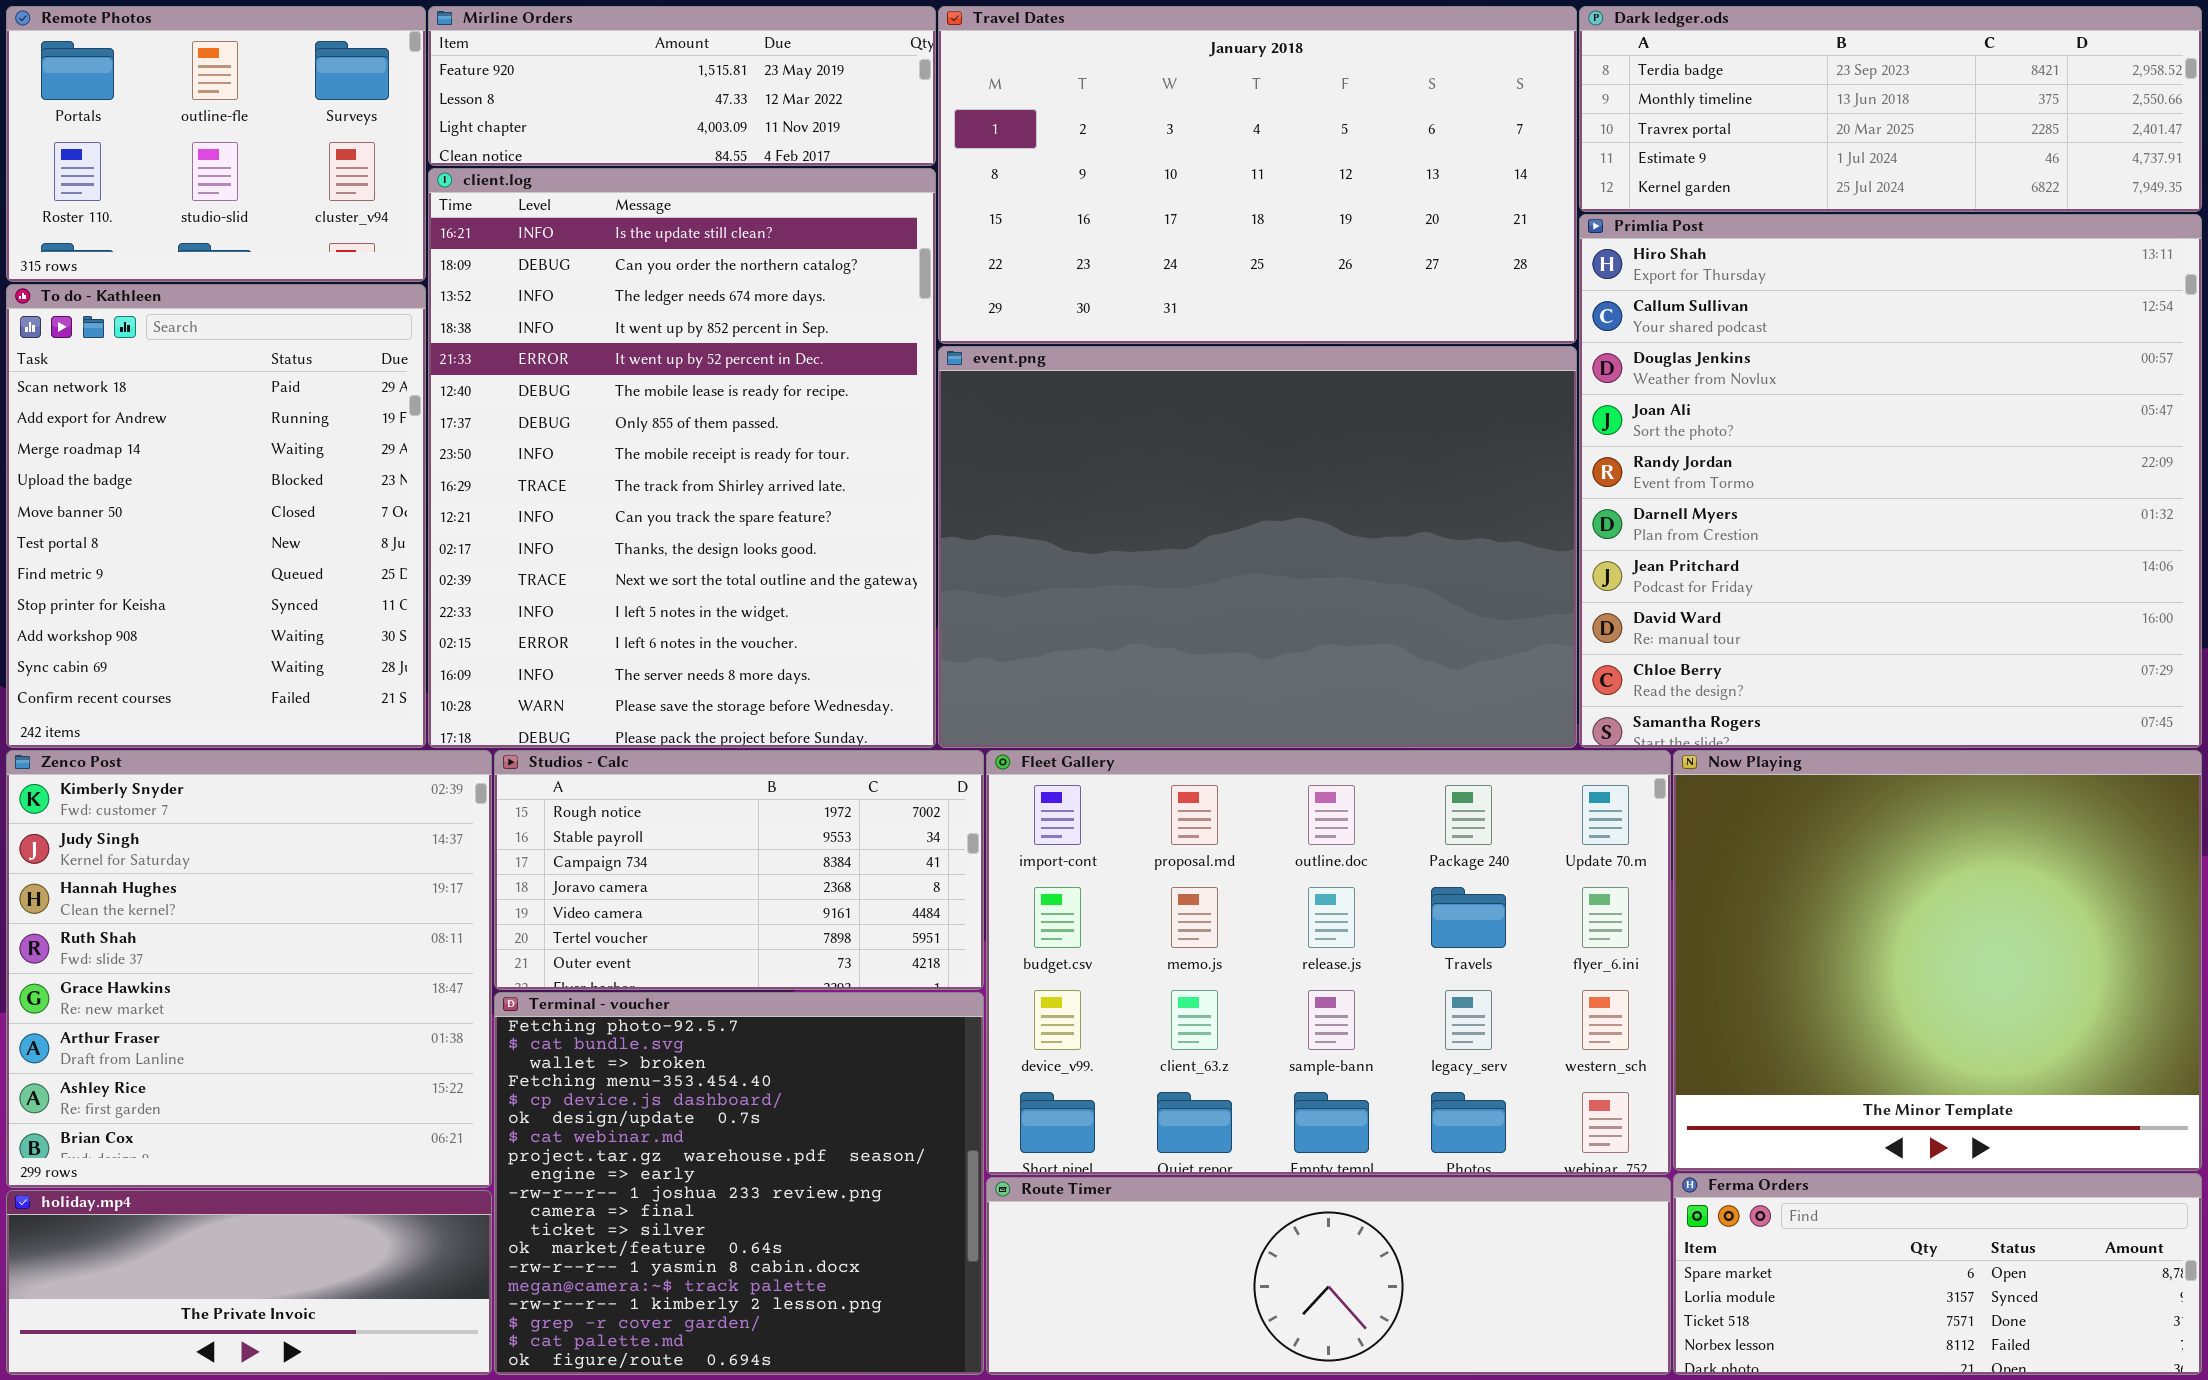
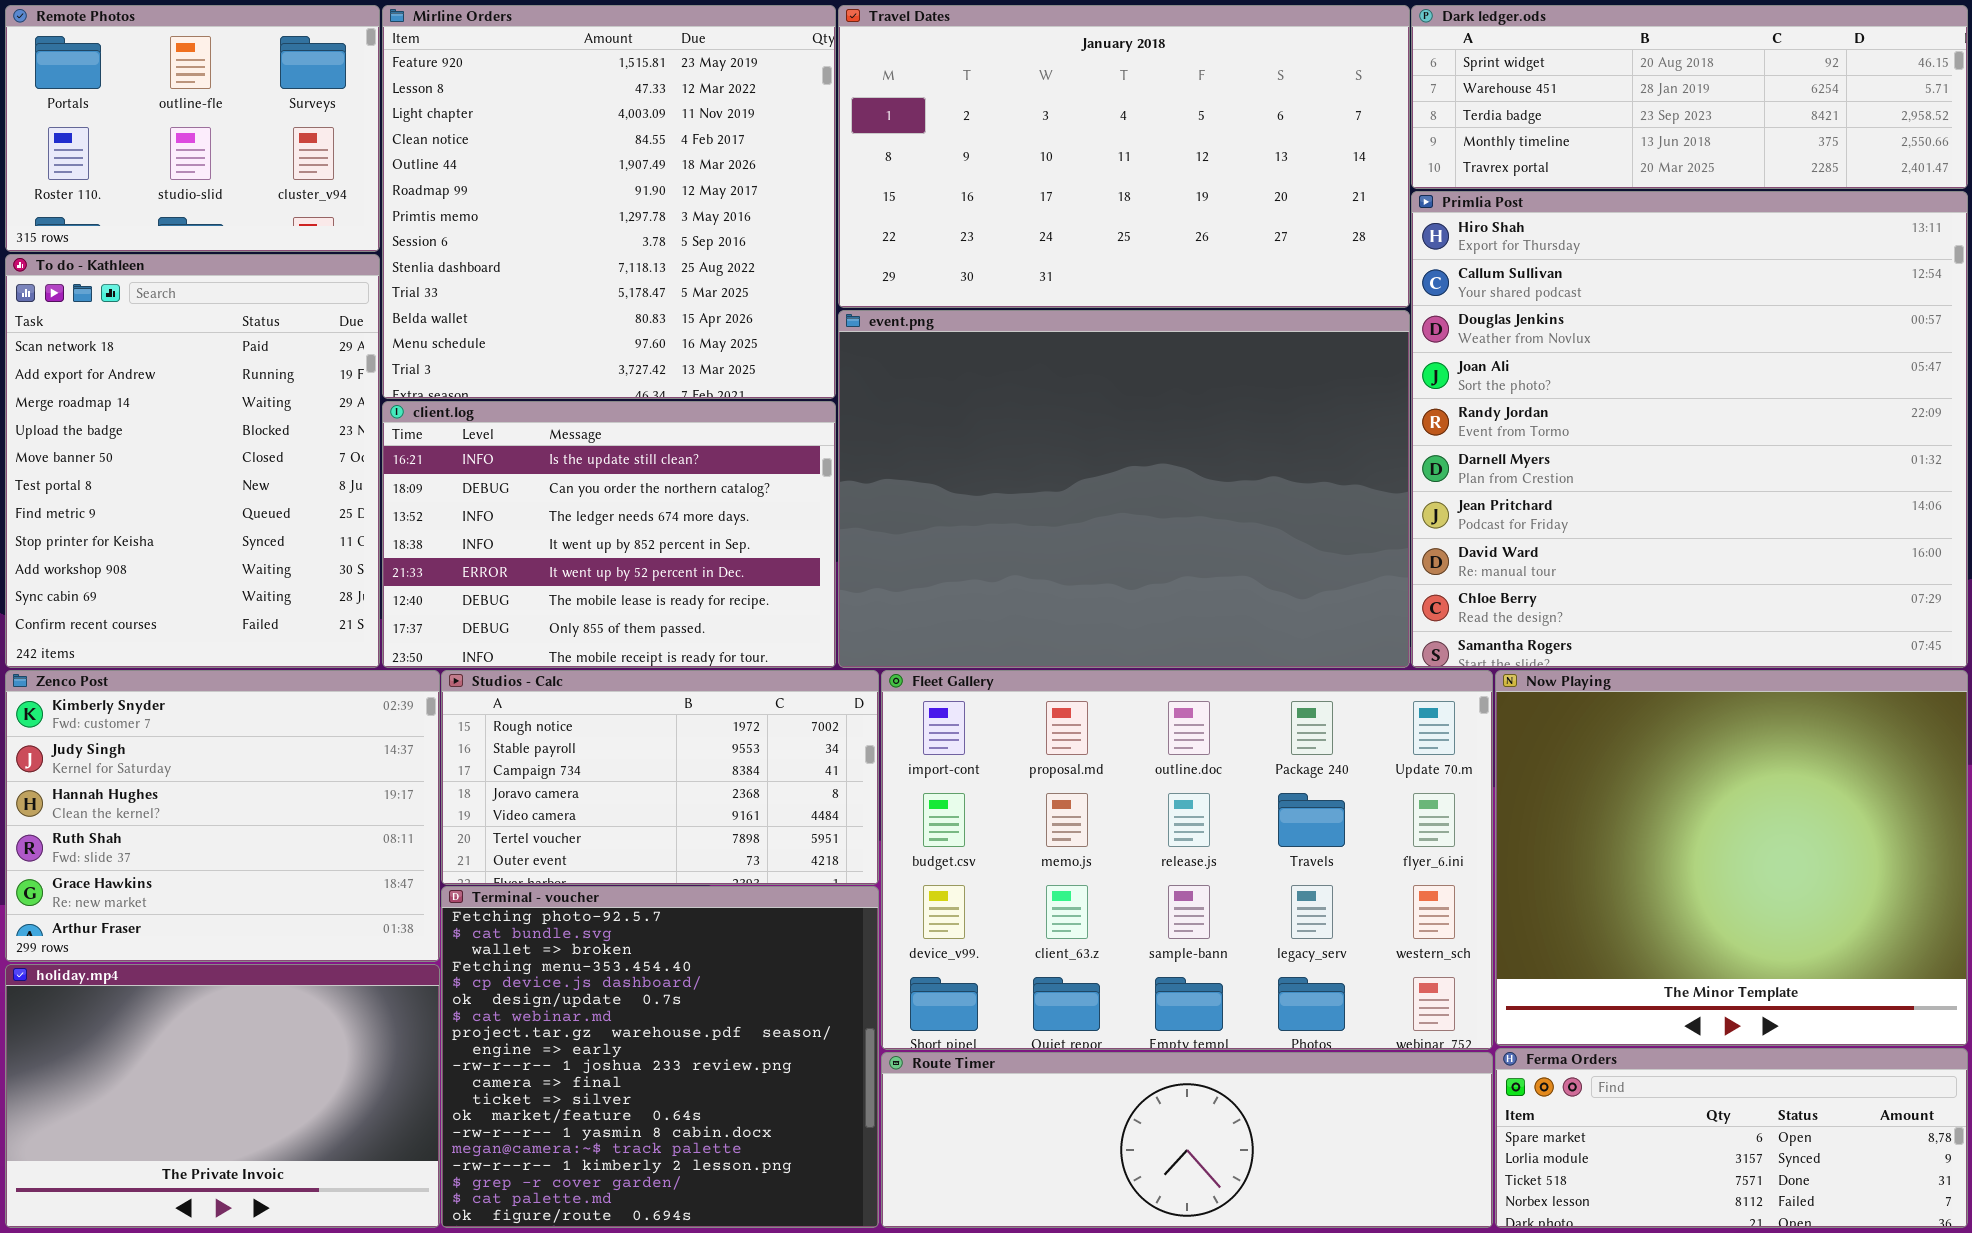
Mirline Orders: [428,6,936,166] -> [382,5,836,399], resized
Dark ledger.ods: [1579,6,2202,212] -> [1411,5,1968,189], scrolled up 2 rows
client.log: [428,168,936,748] -> [382,401,836,668], resized
Zenco Post: [6,750,492,1188] -> [5,670,440,962], resized
holiday.mp4: [6,1190,492,1375] -> [5,964,440,1228], resized

